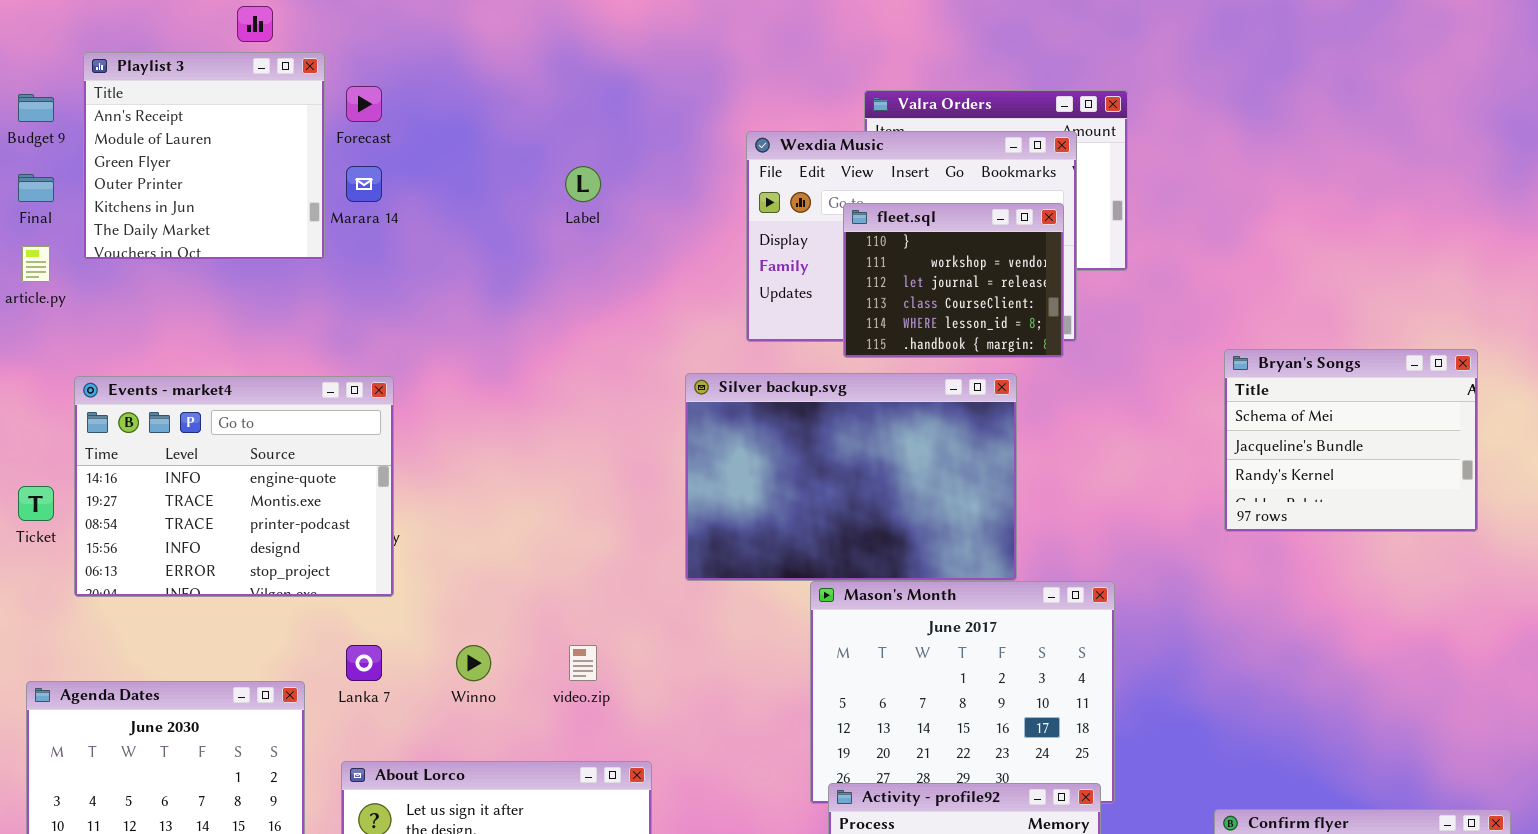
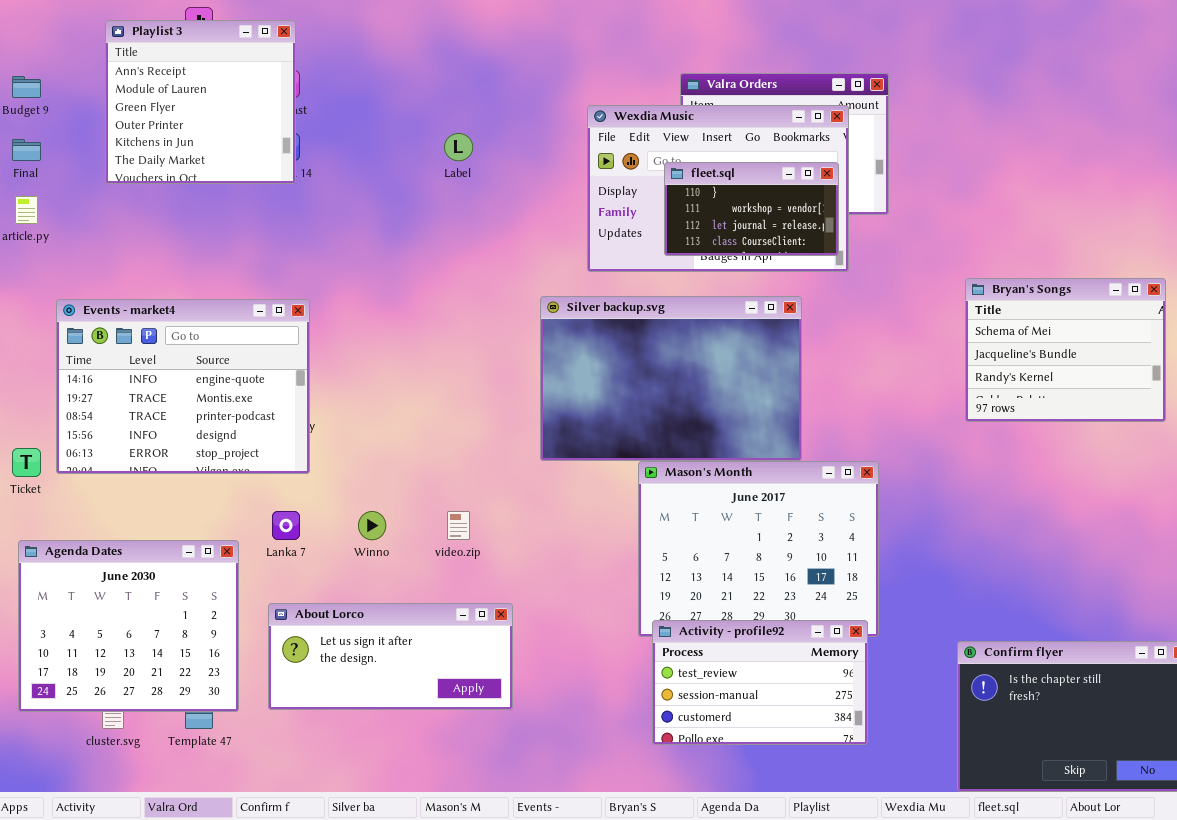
Playlist 3: [83,52,325,260] -> [105,20,296,184], moved
fleet.sql: [843,203,1064,358] -> [664,162,839,256], resized
Ticket: [18,486,54,521] -> [12,448,41,477], moved

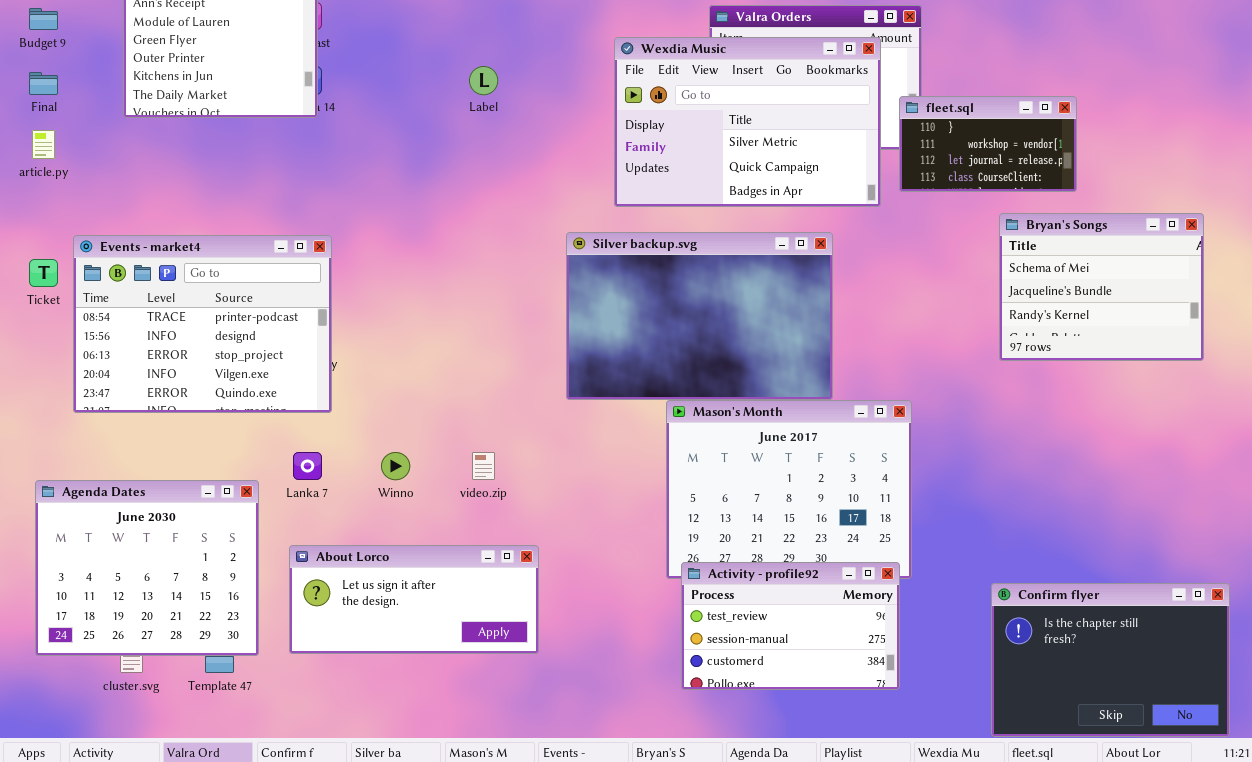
fleet.sql: [664,162,839,256] -> [899,96,1077,192], moved
Events - market4: [56,299,310,474] -> [73,235,332,413], scrolled down 2 rows
Ticket: [12,448,41,477] -> [29,259,58,287], moved

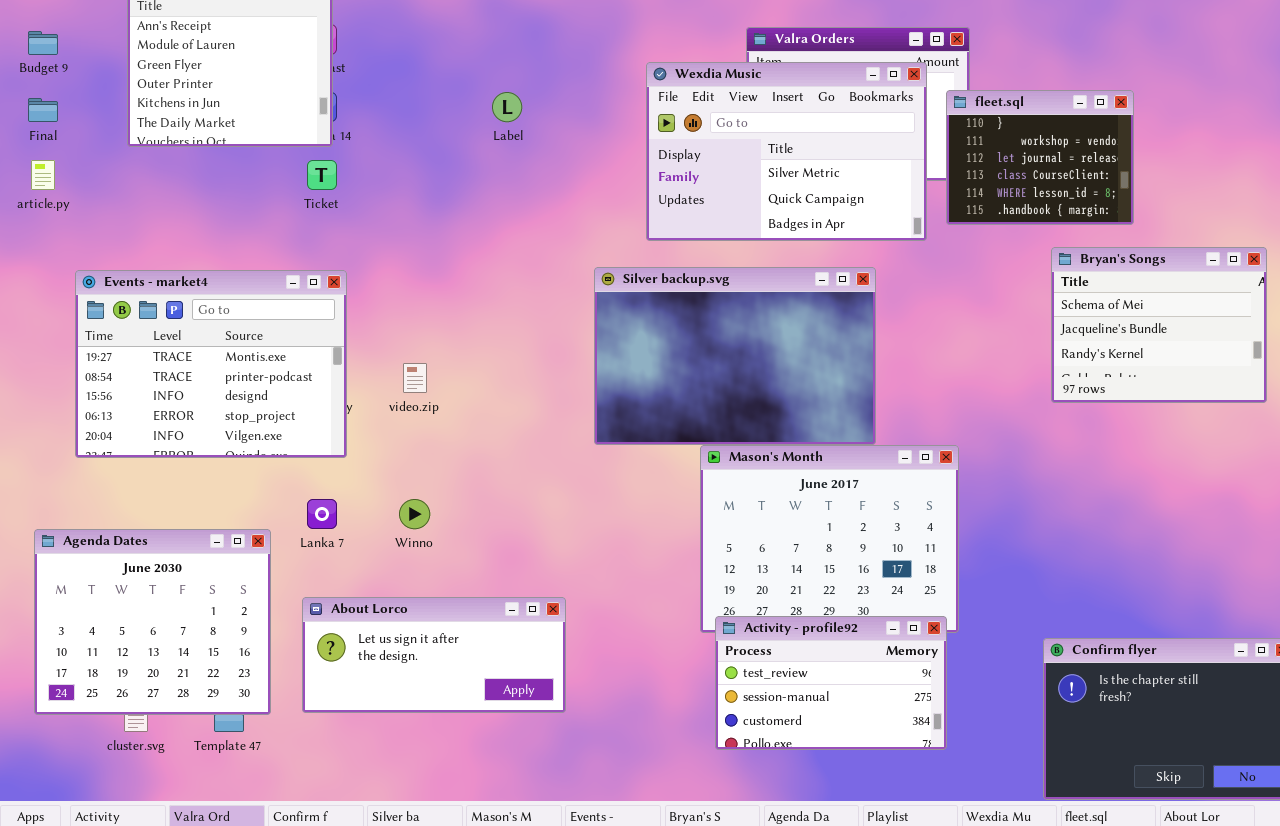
fleet.sql: [899,96,1077,192] -> [946,90,1134,225], resized
Events - market4: [73,235,332,413] -> [75,270,347,458], scrolled up 1 row
Ticket: [29,259,58,287] -> [307,160,337,190], moved
video.zip: [472,452,495,480] -> [403,363,427,393], moved

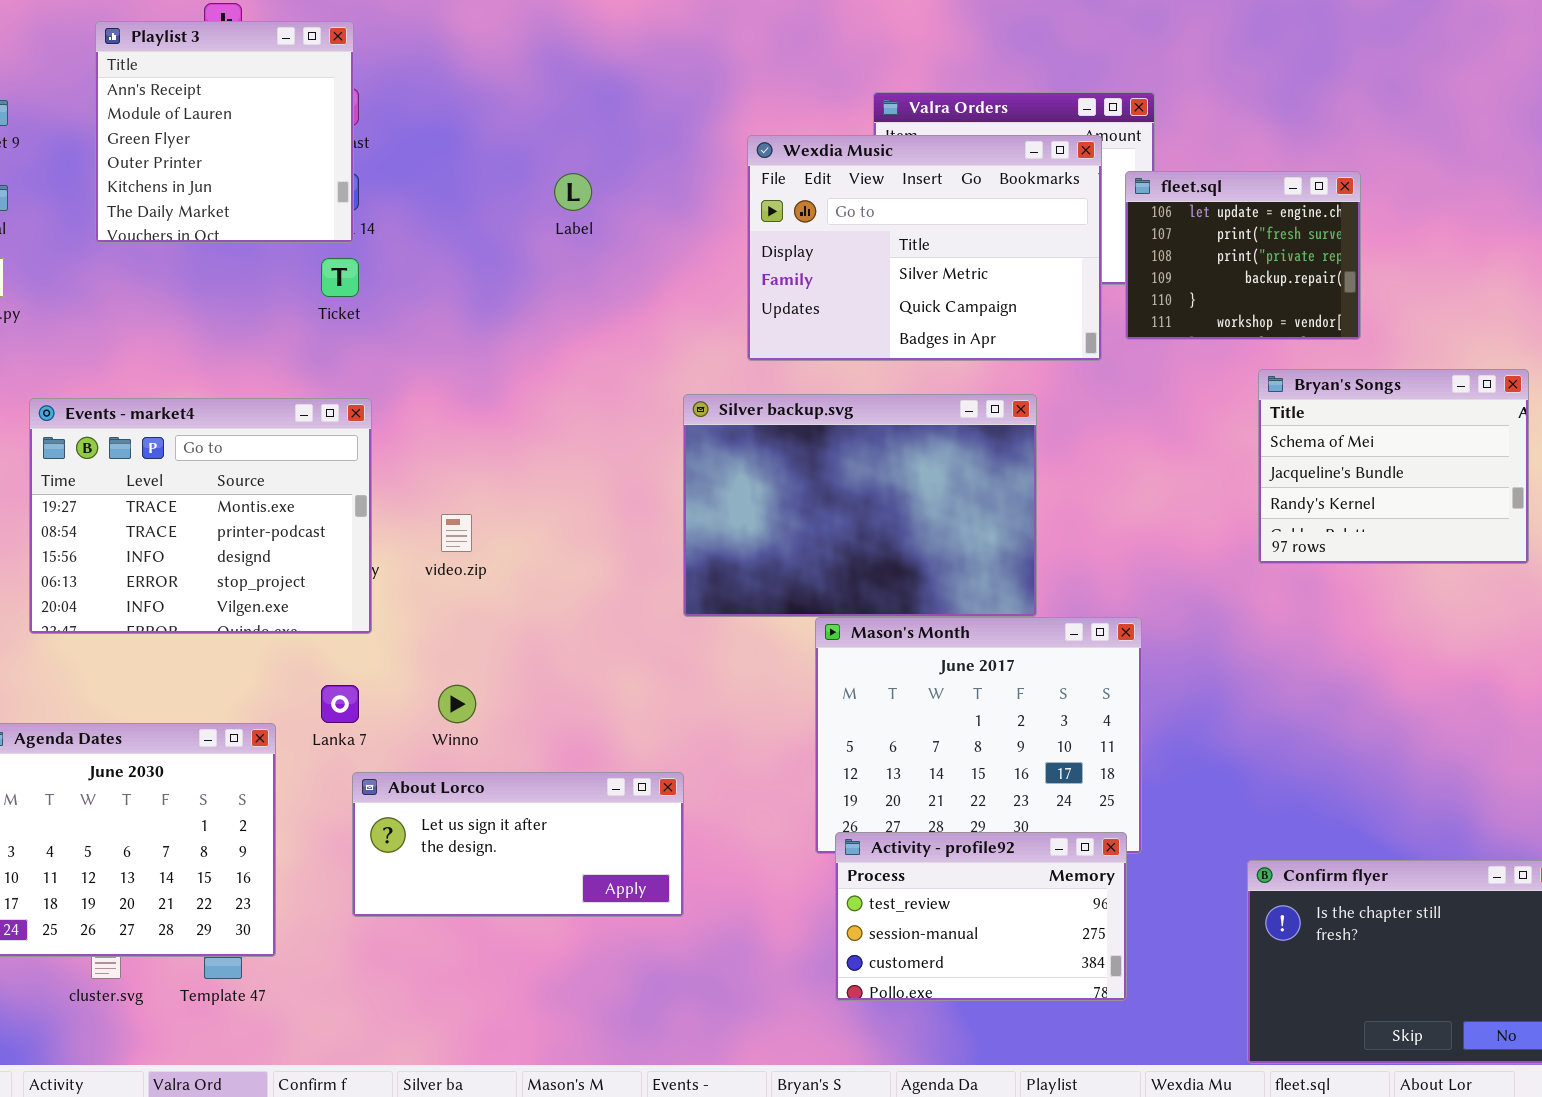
fleet.sql: [946,90,1134,225] -> [1125,171,1361,340], scrolled up 4 rows
About Lorco: [302,597,566,713] -> [352,772,684,917], moved

